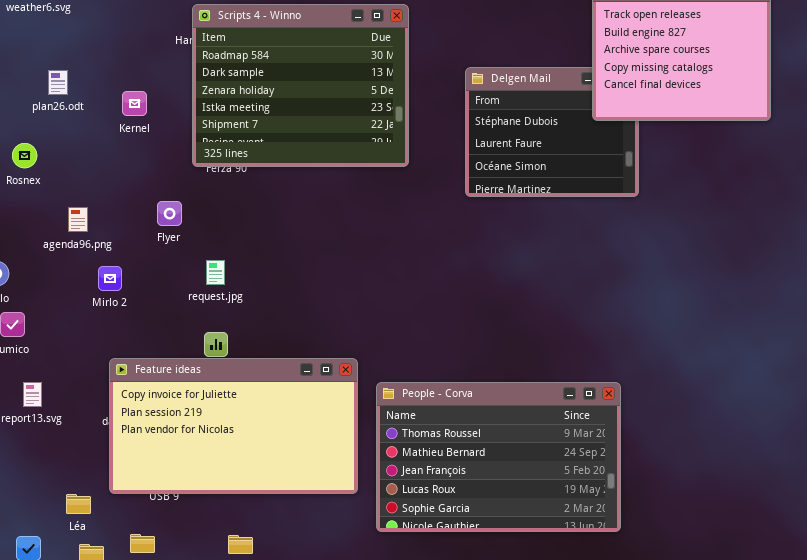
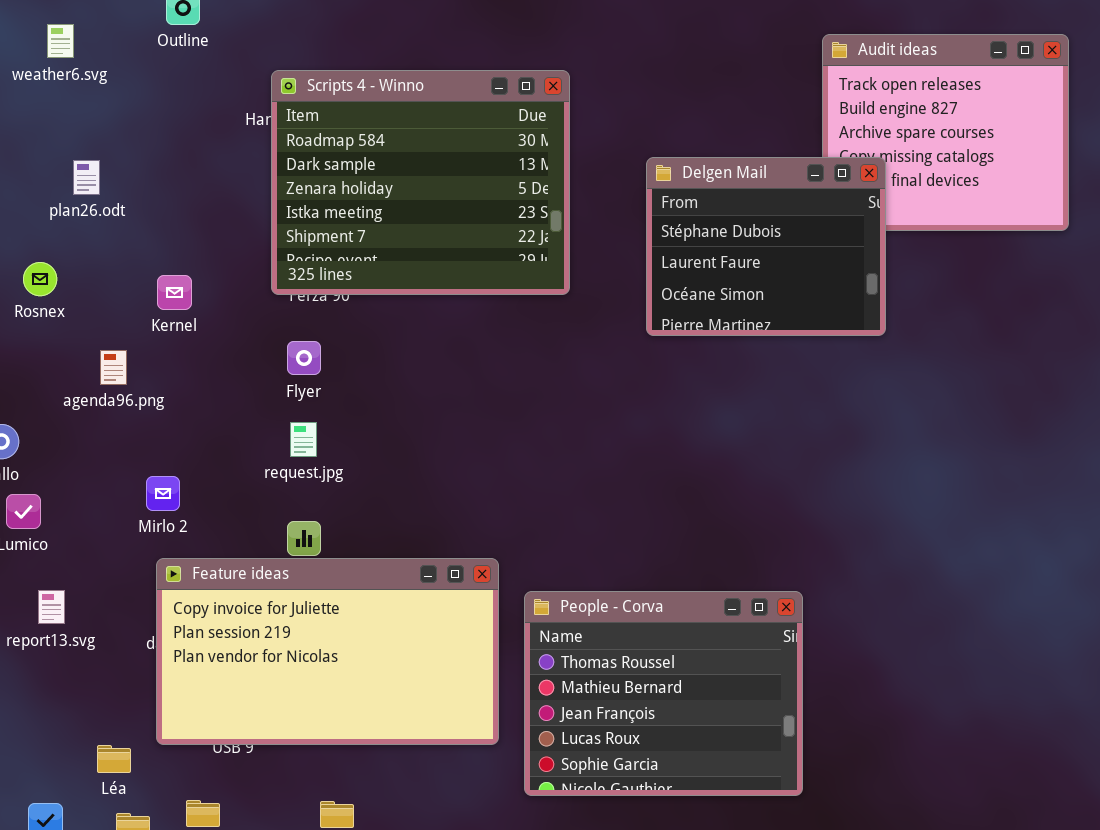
Delgen Mail: [465,67,639,197] -> [646,157,886,336], raised
Kernel: [122,91,147,116] -> [157,275,192,310], moved
Flyer: [157,201,182,226] -> [287,341,321,375], moved
Mirlo 2: [98,266,122,291] -> [146,476,180,511], moved
People - Corva: [376,382,621,532] -> [524,591,803,796], resized

